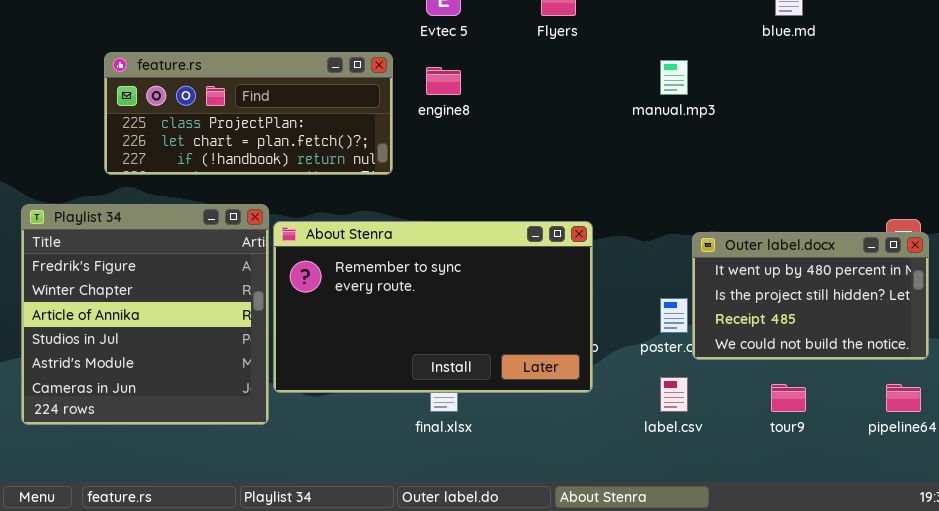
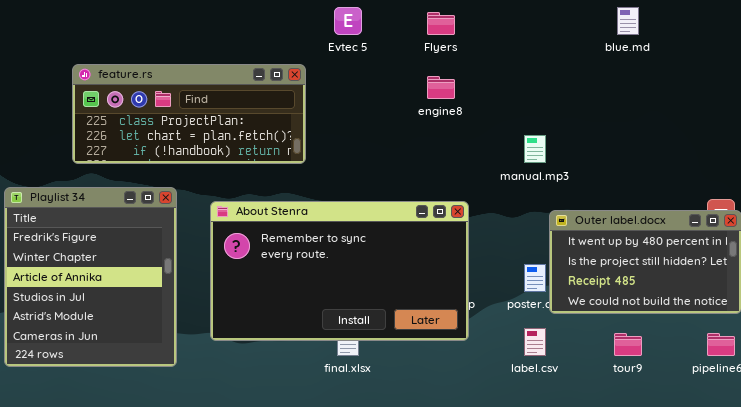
manual.mp3: [660,60,688,95] -> [524,135,546,163], moved
engine8: [426,67,461,95] -> [427,76,455,99], moved
Playlist 34: [21,204,269,425] -> [4,187,177,367], resized

